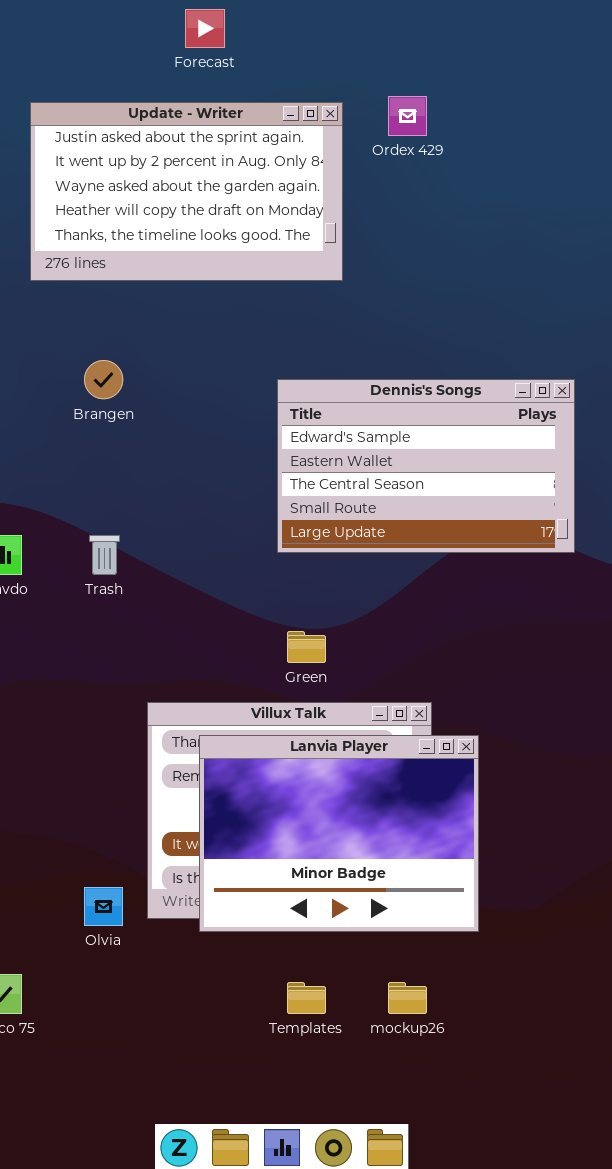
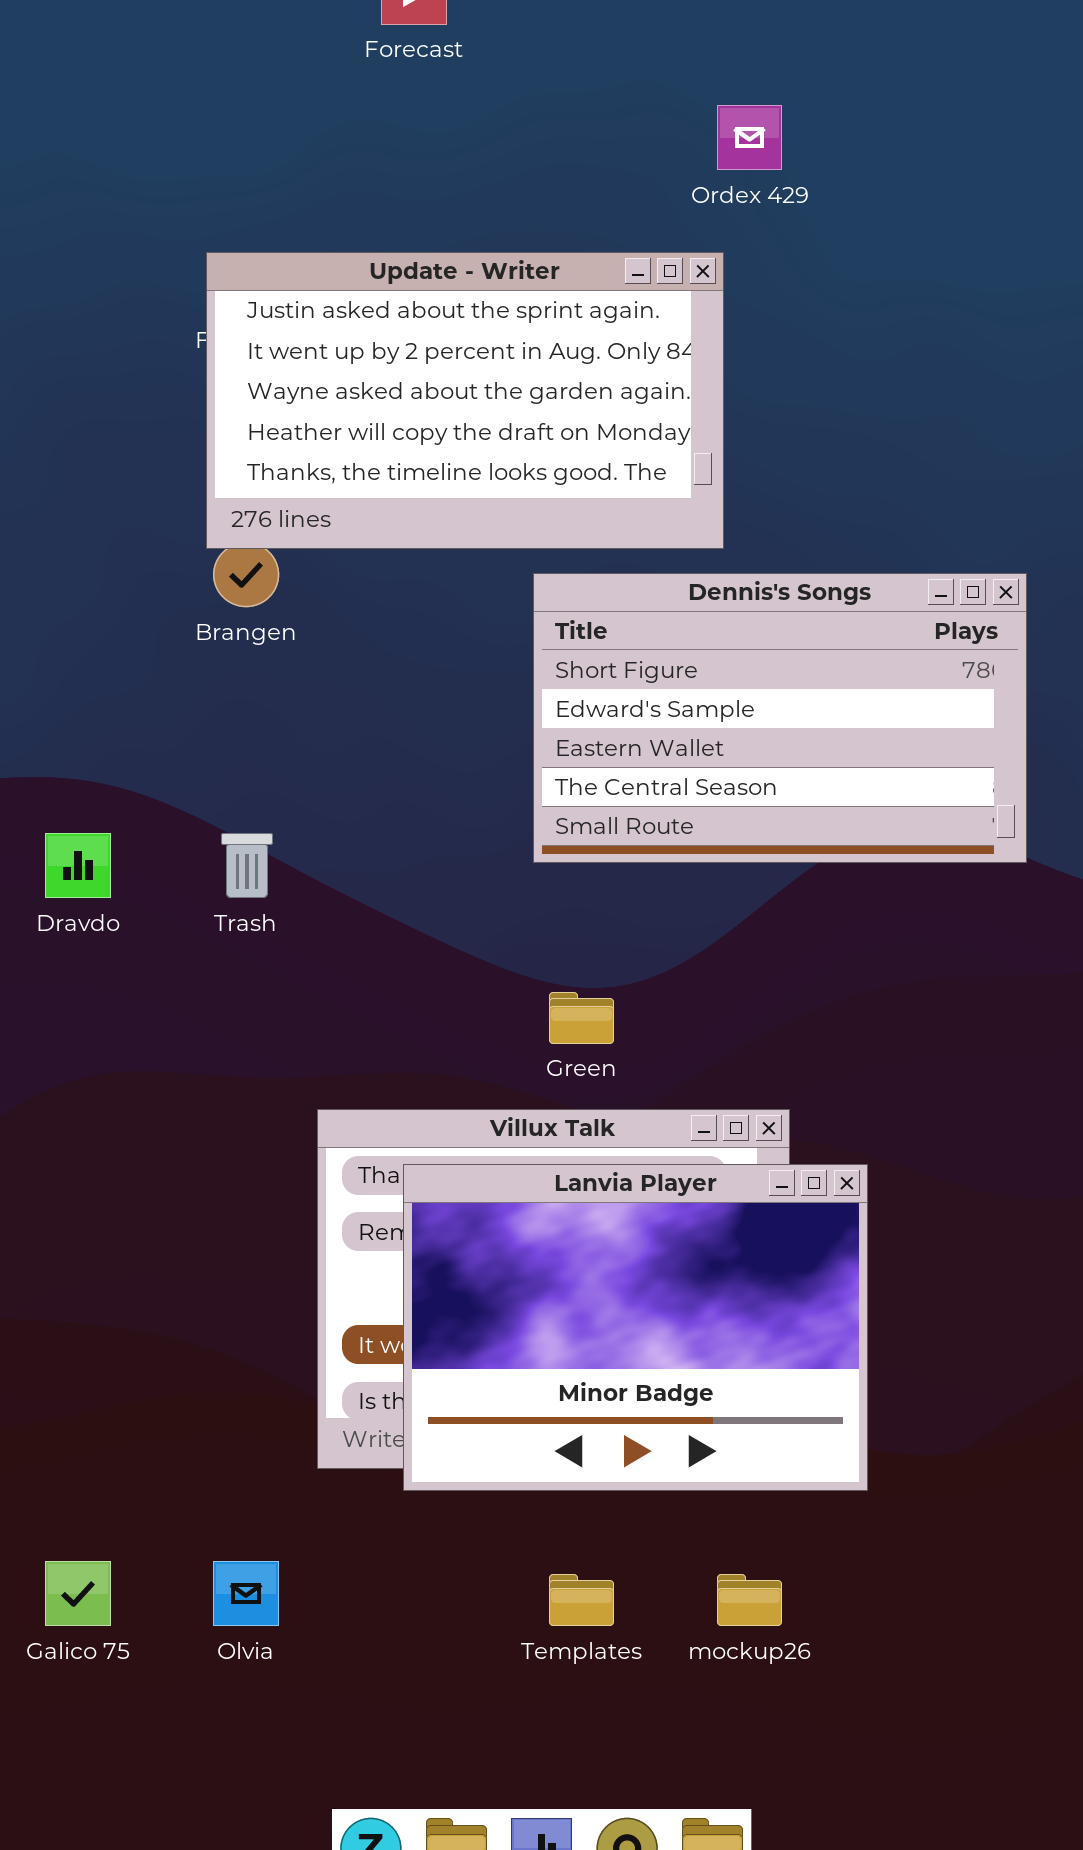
Update - Writer: [30,102,343,281] -> [206,252,724,549], moved
Dennis's Songs: [277,379,575,553] -> [533,573,1027,863], scrolled up 1 row
Olvia: [84,887,123,926] -> [213,1561,279,1626], moved

